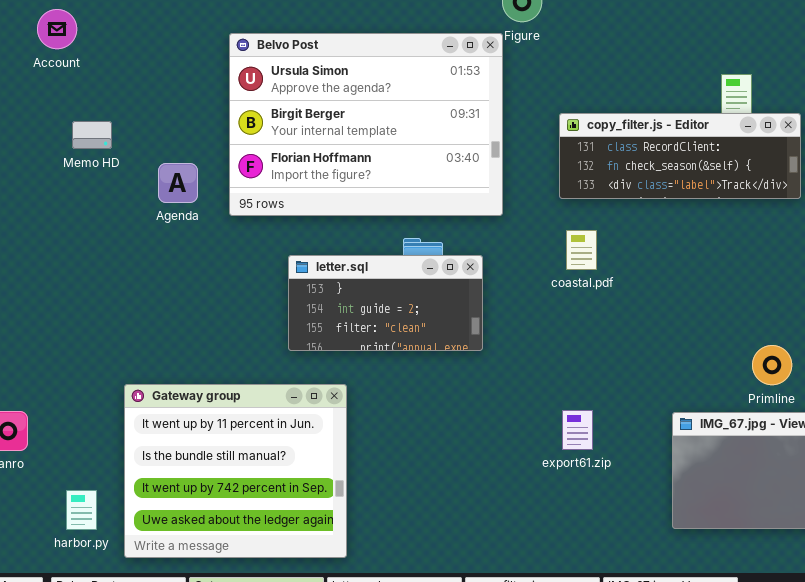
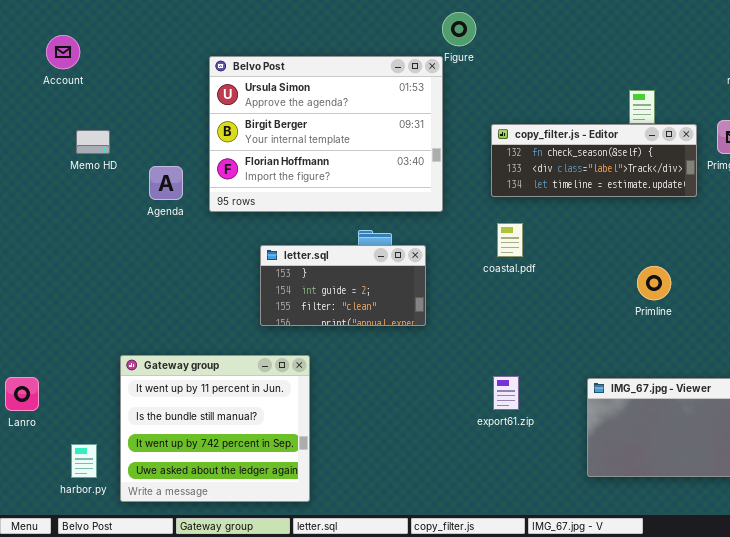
copy_filter.js - Editor: [559,113,801,199] -> [491,124,697,197], scrolled down 1 row
Primline: [752,345,792,385] -> [637,266,671,300], moved

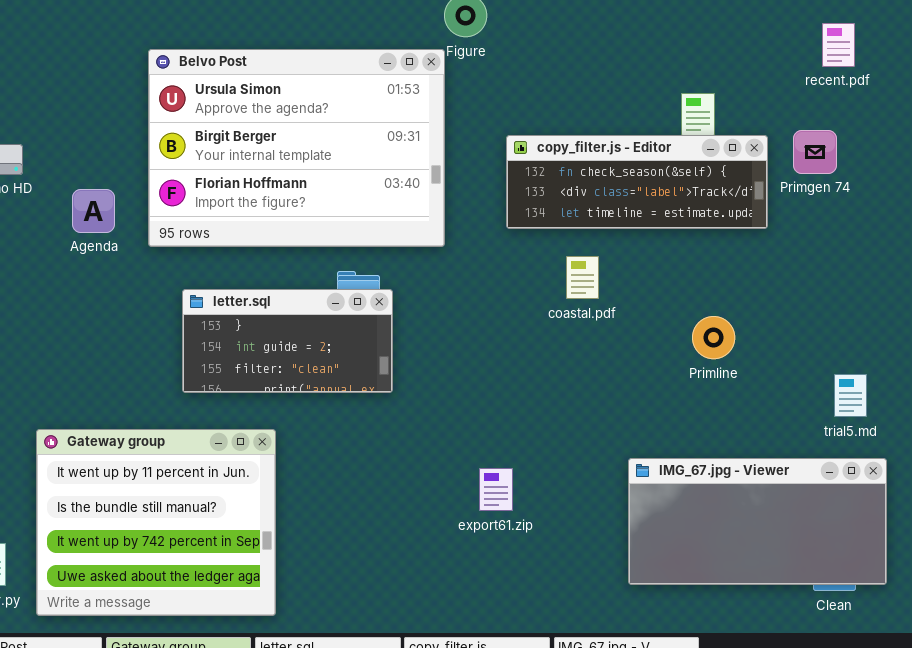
coastal.pdf: [497,223,523,257] -> [566,256,599,299], moved
letter.sql: [260,245,426,326] -> [182,289,393,393], moved
export61.zip: [493,376,519,410] -> [479,468,513,511], moved

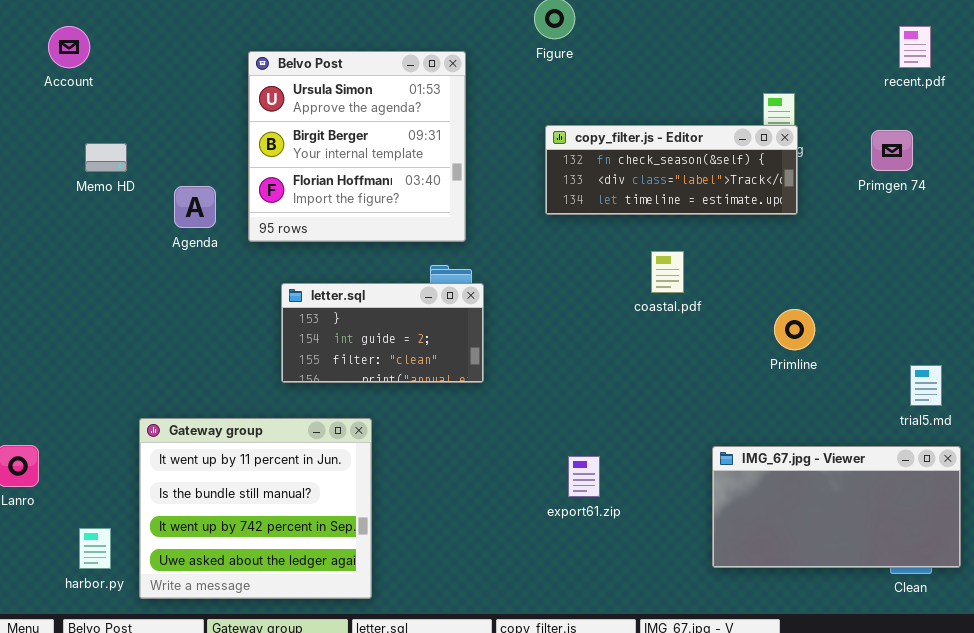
Belvo Post: [148,49,445,247] -> [248,51,466,242], resized
copy_filter.js - Editor: [506,135,768,229] -> [545,125,798,215], moved

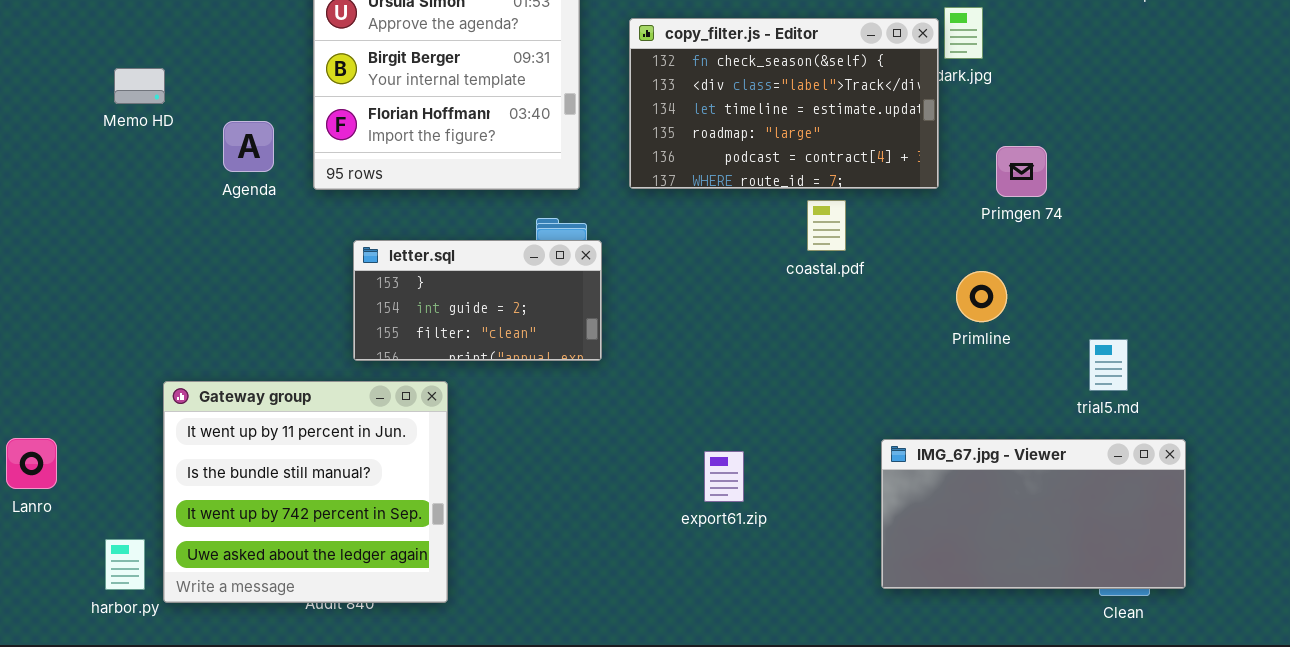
copy_filter.js - Editor: [545,125,798,215] -> [629,18,939,189], moved, resized
Primgen 74: [871,130,913,171] -> [996,146,1047,197], moved
trial5.md: [910,365,942,406] -> [1089,339,1128,391], moved
Gateway group: [139,418,372,599] -> [163,381,448,603], moved

